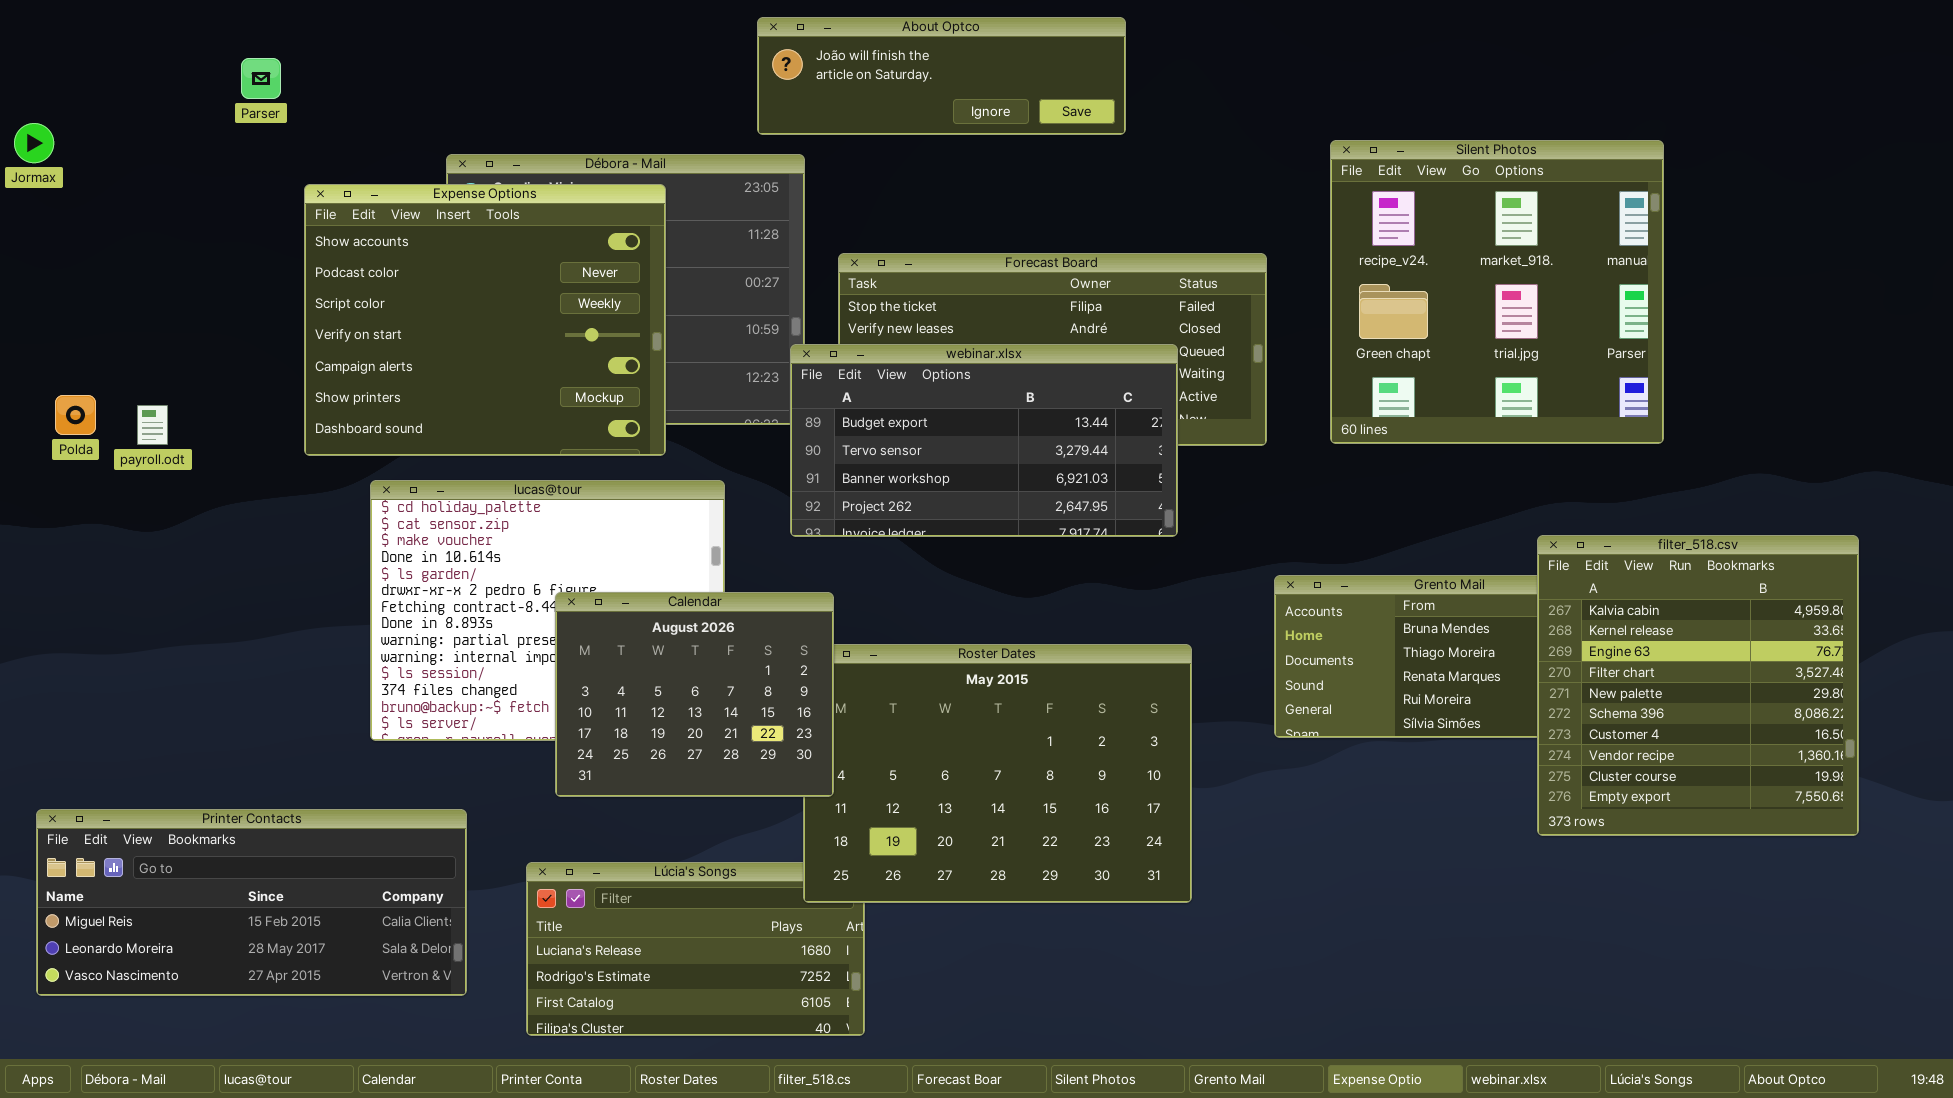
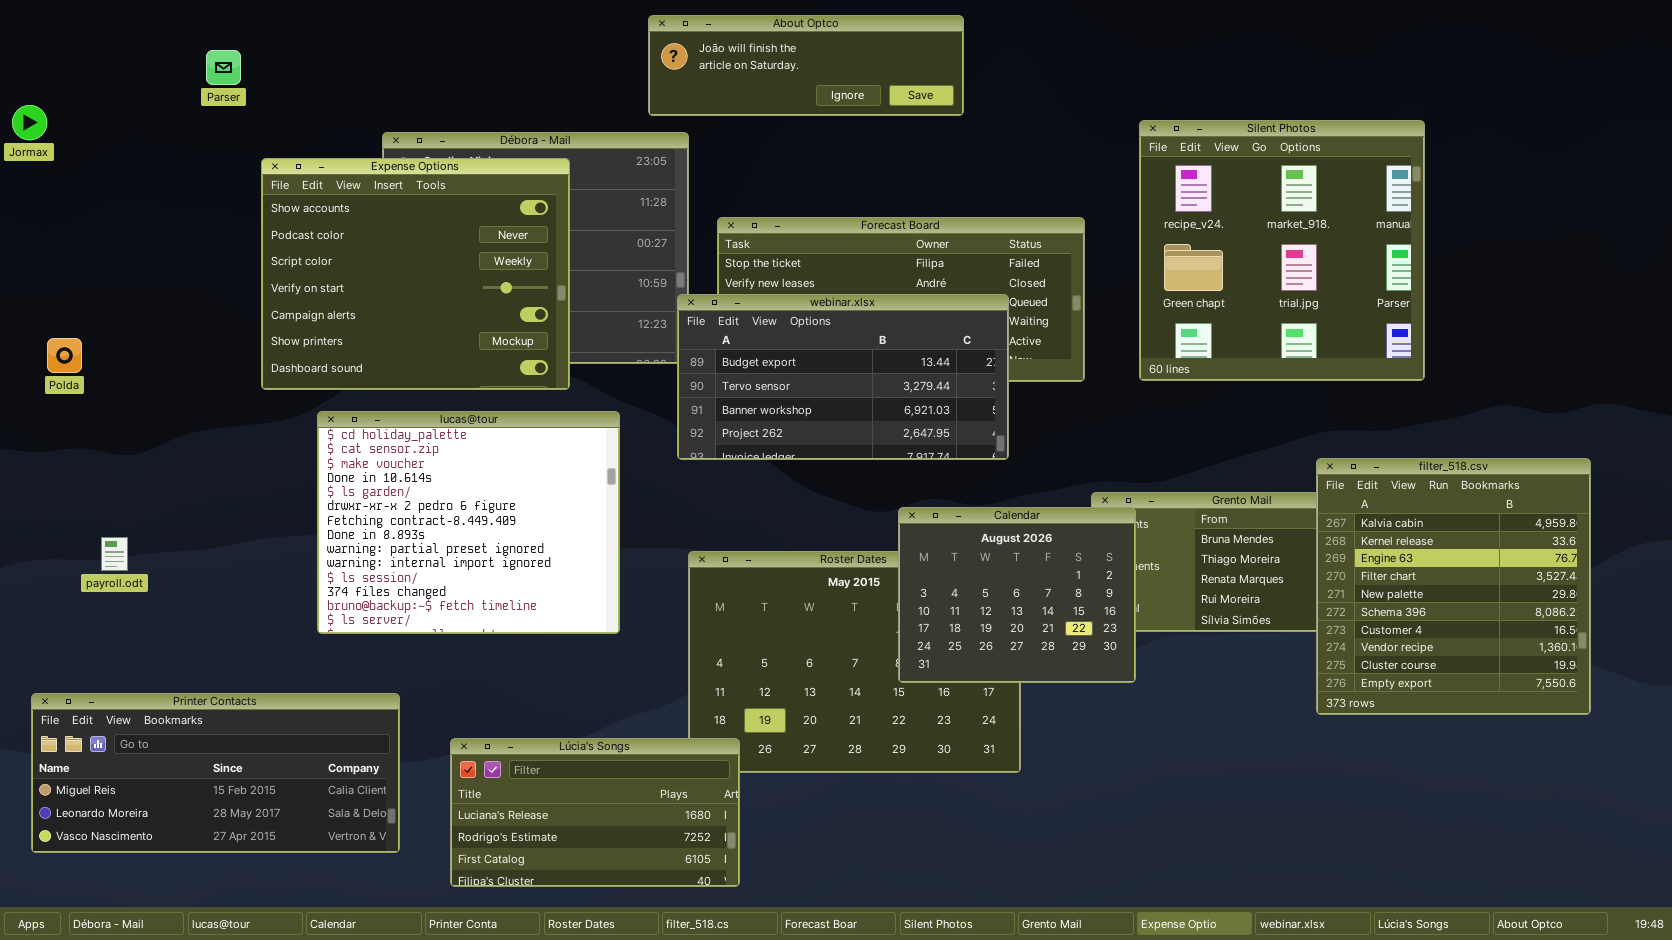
payroll.odt: [137,405,168,445] -> [101,537,128,571], moved
Calendar: [555,592,834,797] -> [898,507,1136,683], moved
Lúcia's Songs: [526,862,865,1036] -> [450,738,740,887], raised

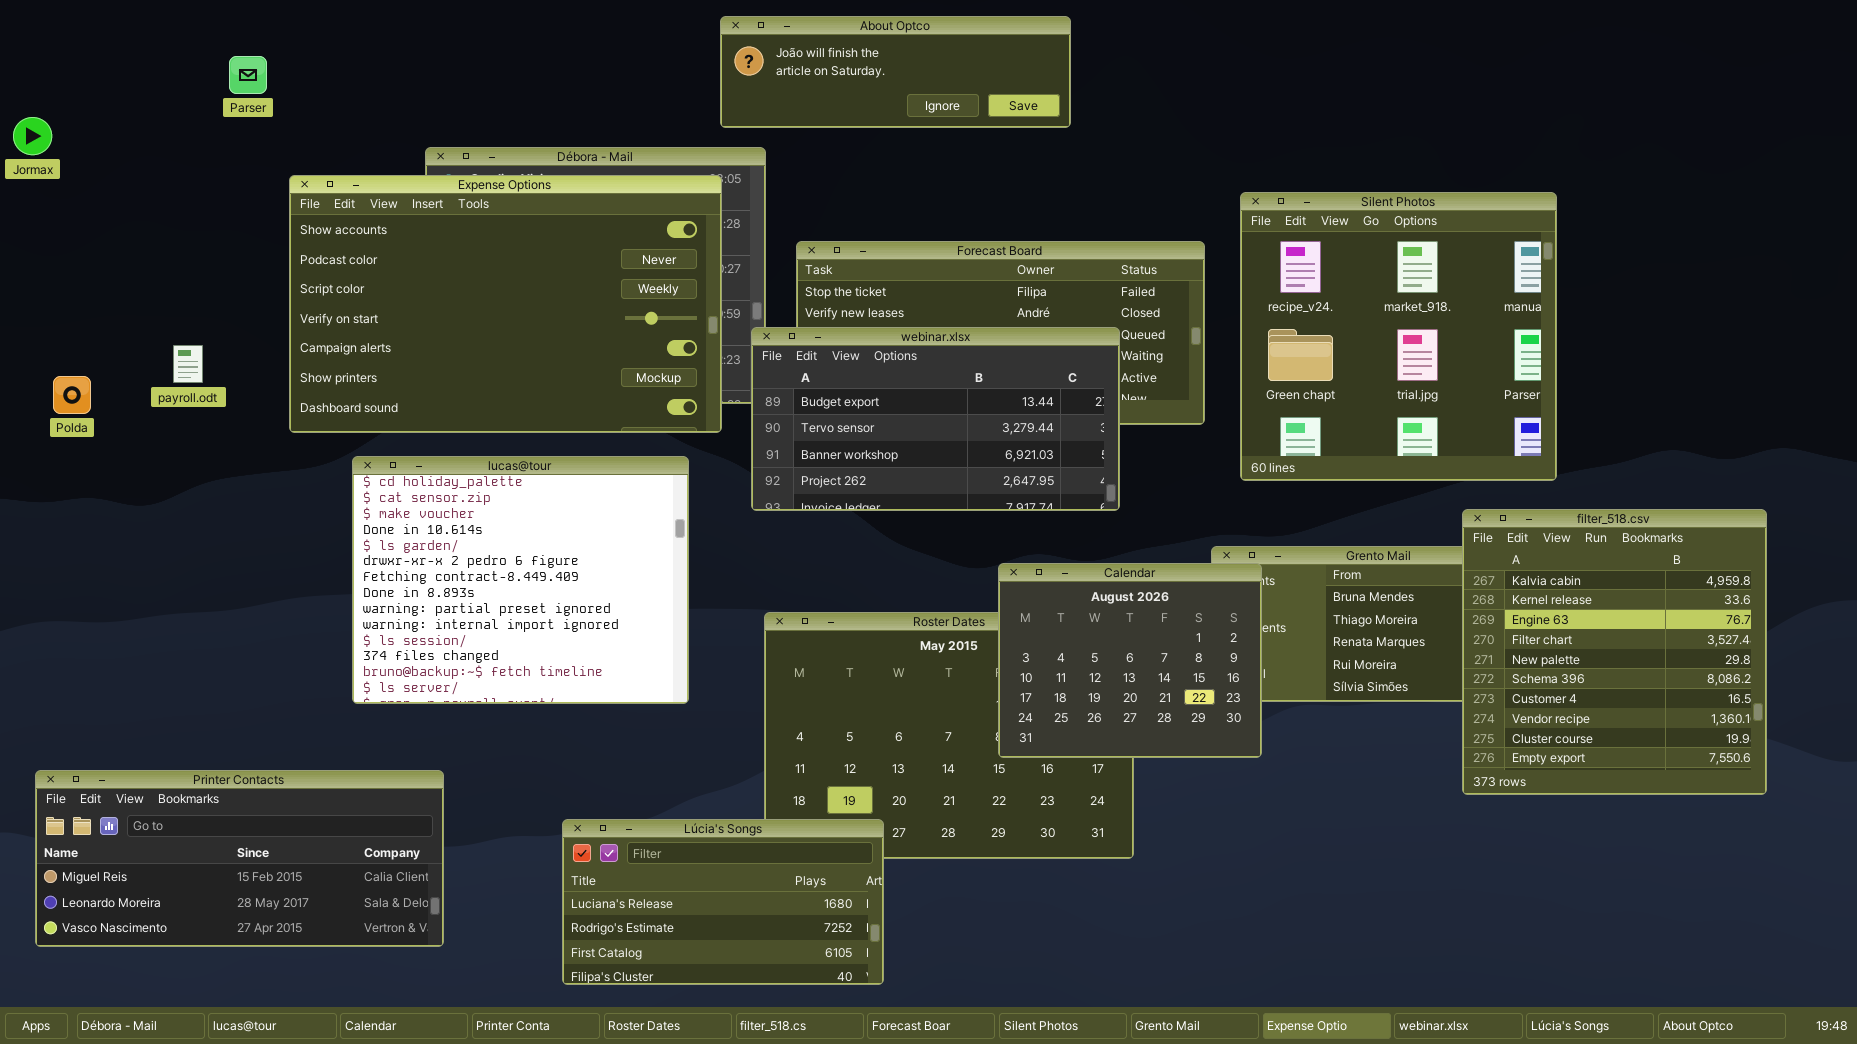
Silent Photos: [1139,120,1425,381] -> [1240,192,1557,481], moved
Expense Options: [261,158,570,390] -> [289,175,722,433], resized
payroll.odt: [101,537,128,571] -> [173,345,203,383], moved
Lúcia's Songs: [450,738,740,887] -> [562,819,884,985], moved

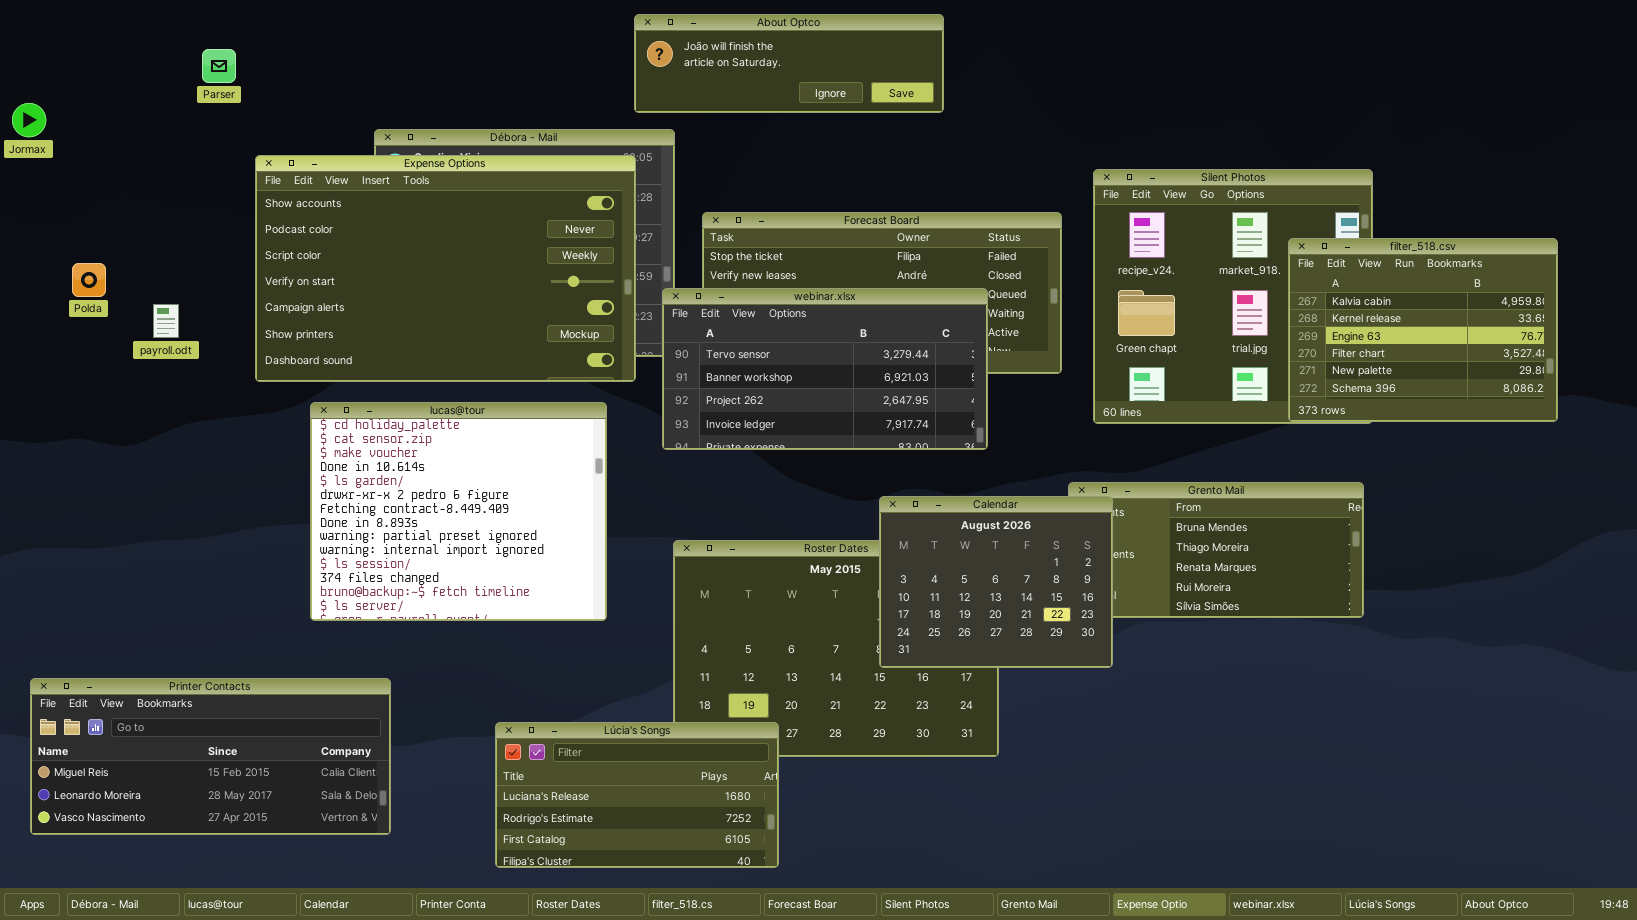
webinar.xlsx: [751,327,1120,511] -> [662,288,988,450], scrolled down 1 row
Polda: [53,376,91,414] -> [72,263,106,297], moved
filter_518.csv: [1462,509,1767,795] -> [1288,238,1558,422], moved, resized

